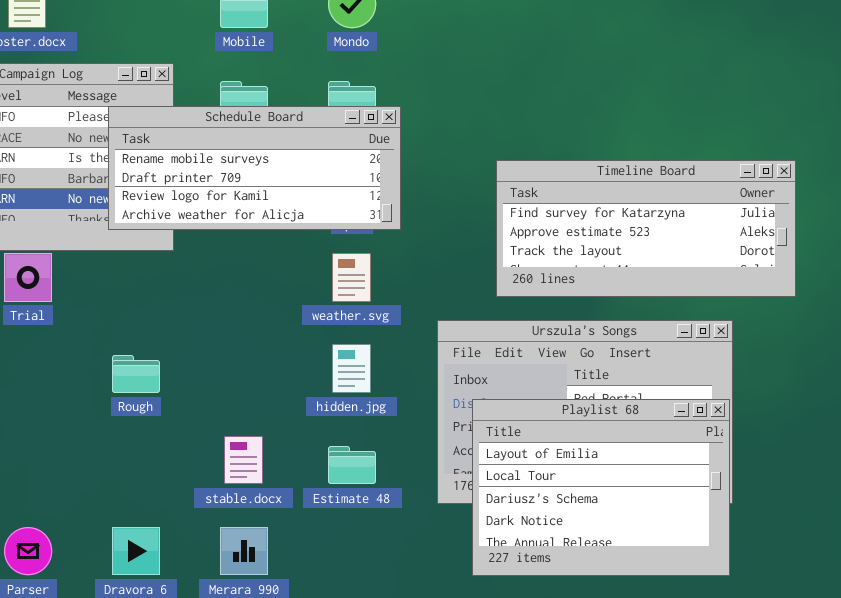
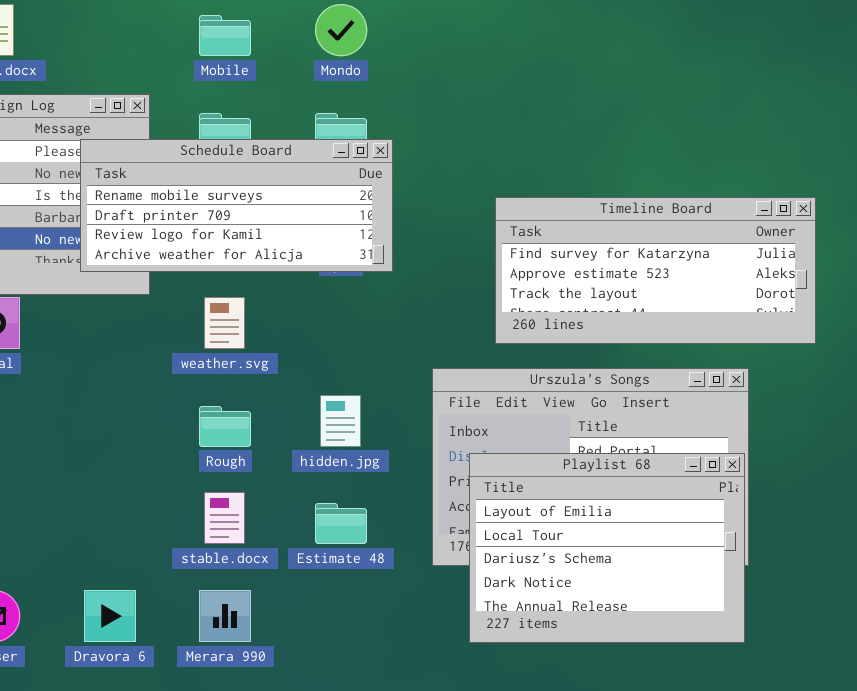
weather.svg: [332,253,371,302] -> [204,297,245,349], moved
Rough: [112,355,160,393] -> [199,406,251,447], moved

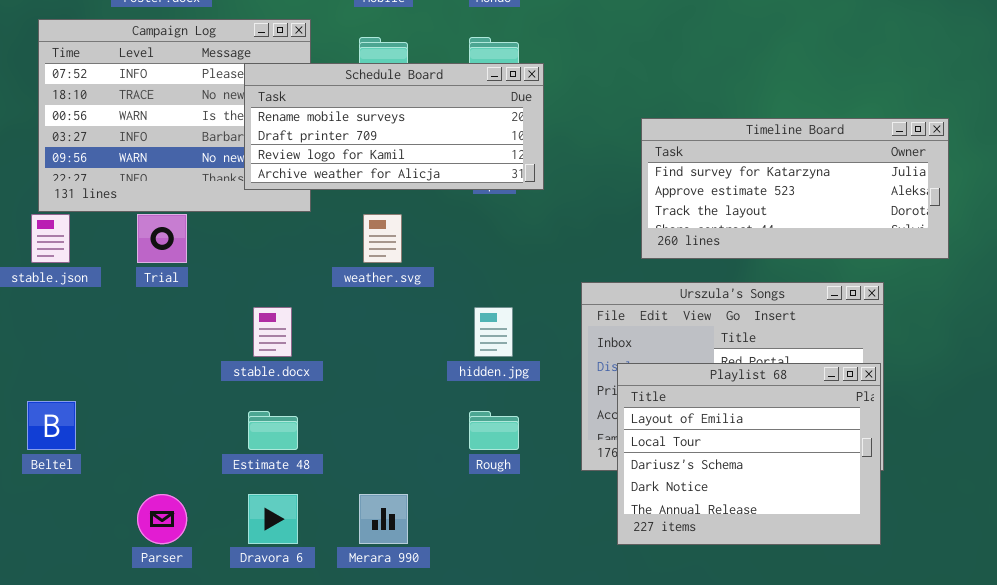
Rough: [199,406,251,447] -> [469,411,519,450], moved
stable.docx: [204,492,245,544] -> [253,307,292,357], moved
Estimate 48: [315,503,367,544] -> [248,411,298,450], moved

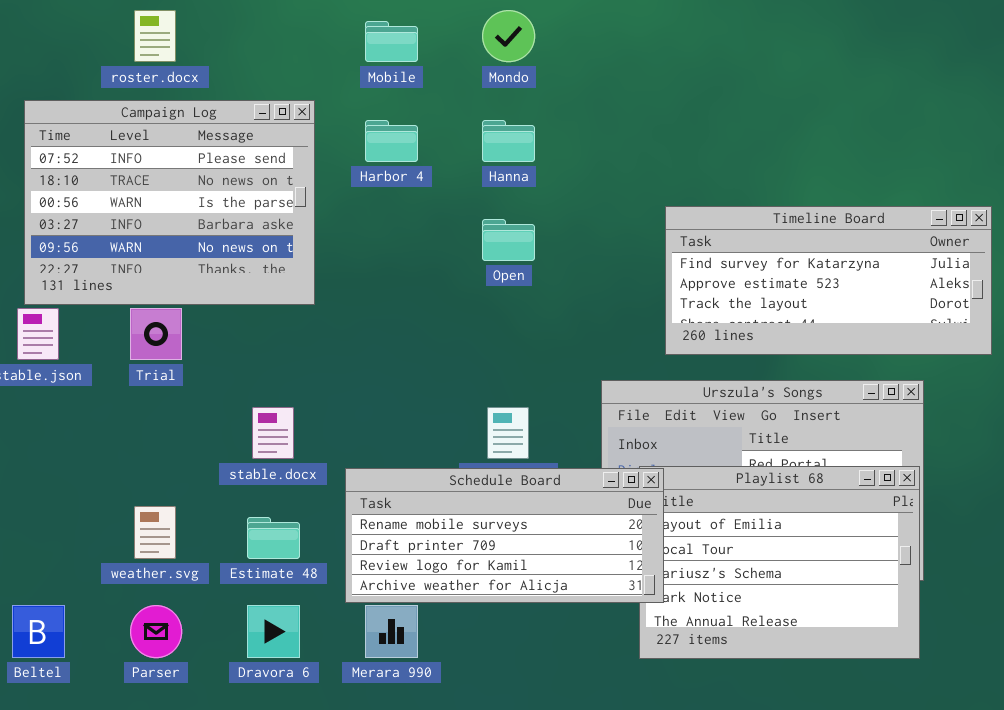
Schedule Board: [244,63,544,190] -> [345,468,664,603], moved
weather.svg: [363,214,402,263] -> [134,506,176,559], moved
Beltel: [27,401,76,450] -> [12,605,65,658], moved

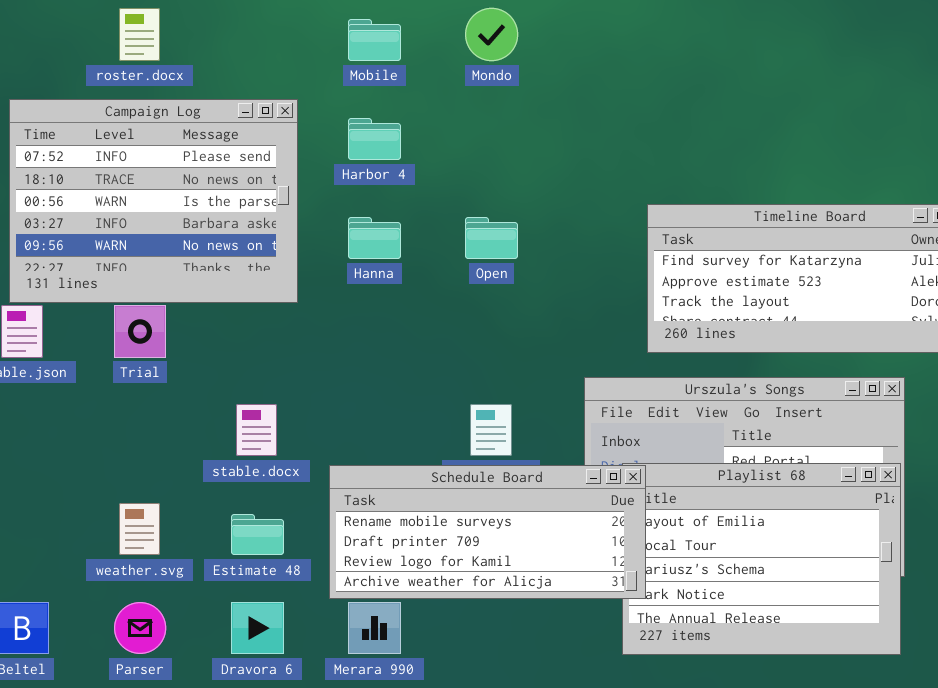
Hanna: [482,120,535,162] -> [348,217,401,259], moved

